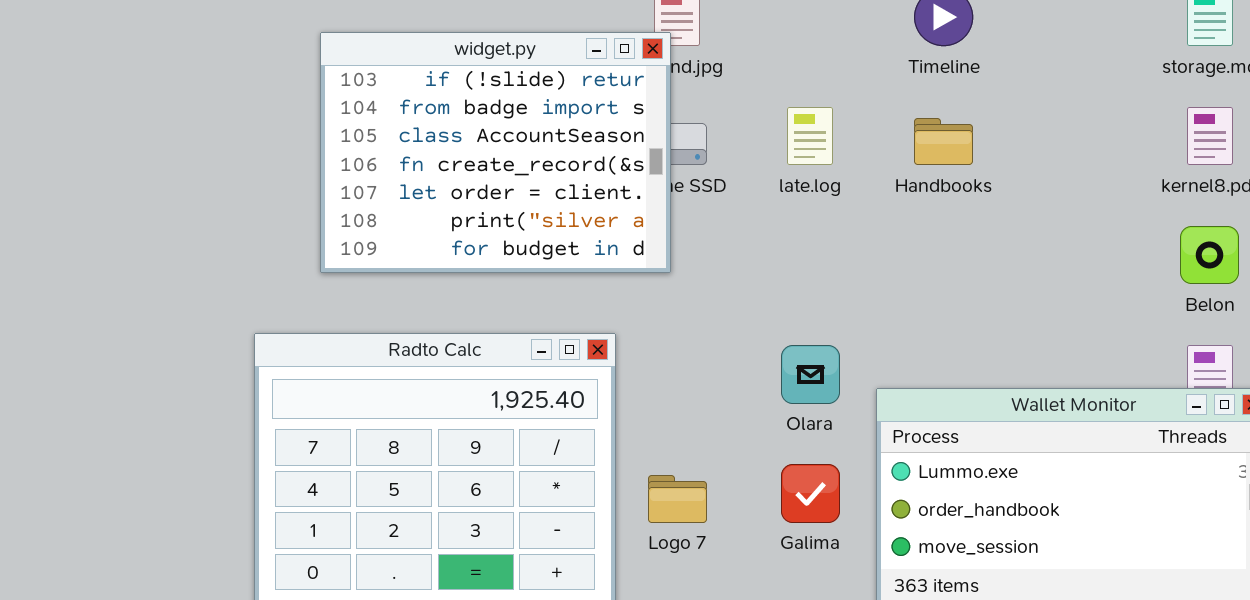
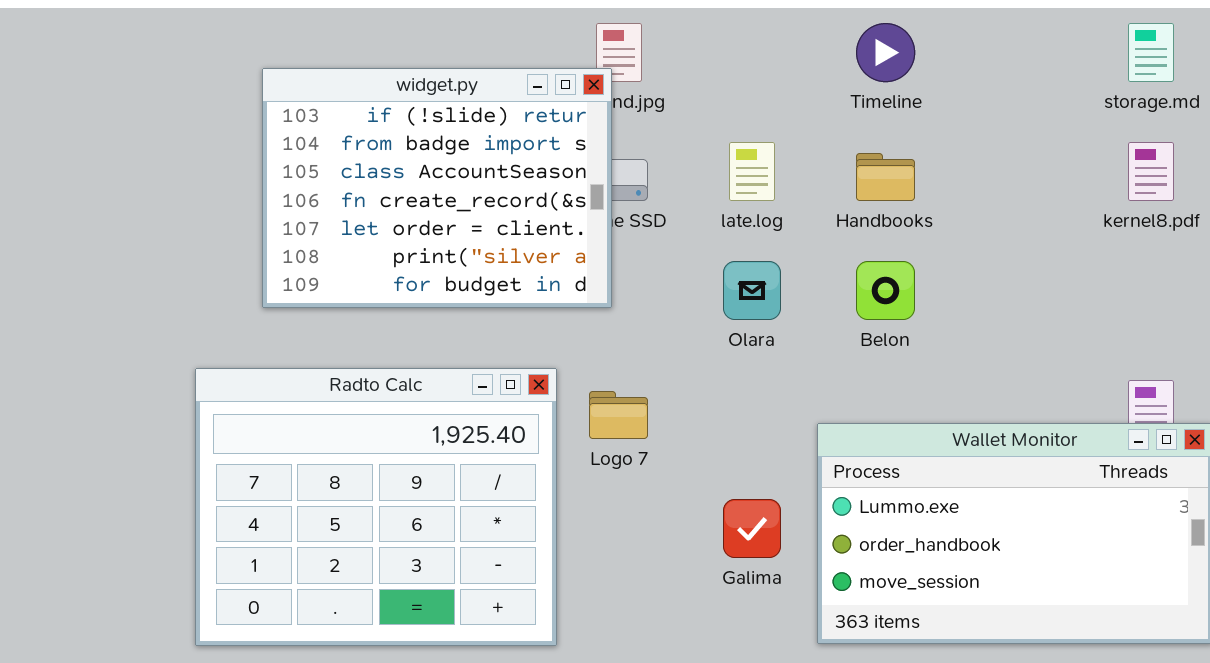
Belon: [1180,226,1239,284] -> [856,261,915,320], moved
Olara: [781,345,840,404] -> [723,261,781,320], moved
Logo 7: [648,475,707,523] -> [589,391,648,439], moved

